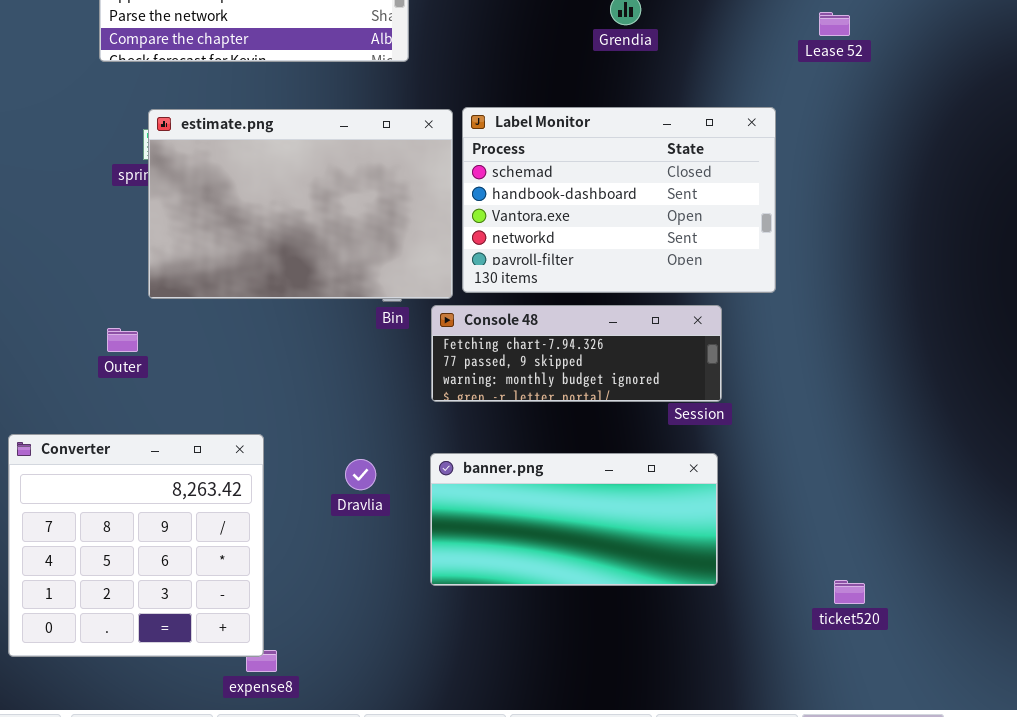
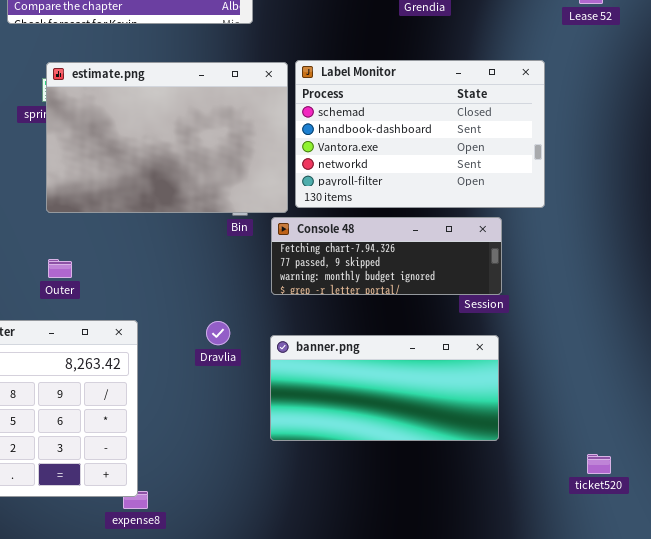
Outer: [107,328,138,352] -> [48,259,72,278], moved
Dravlia: [345,459,376,490] -> [206,321,230,345], moved
ticket520: [834,580,865,604] -> [587,454,611,474], moved

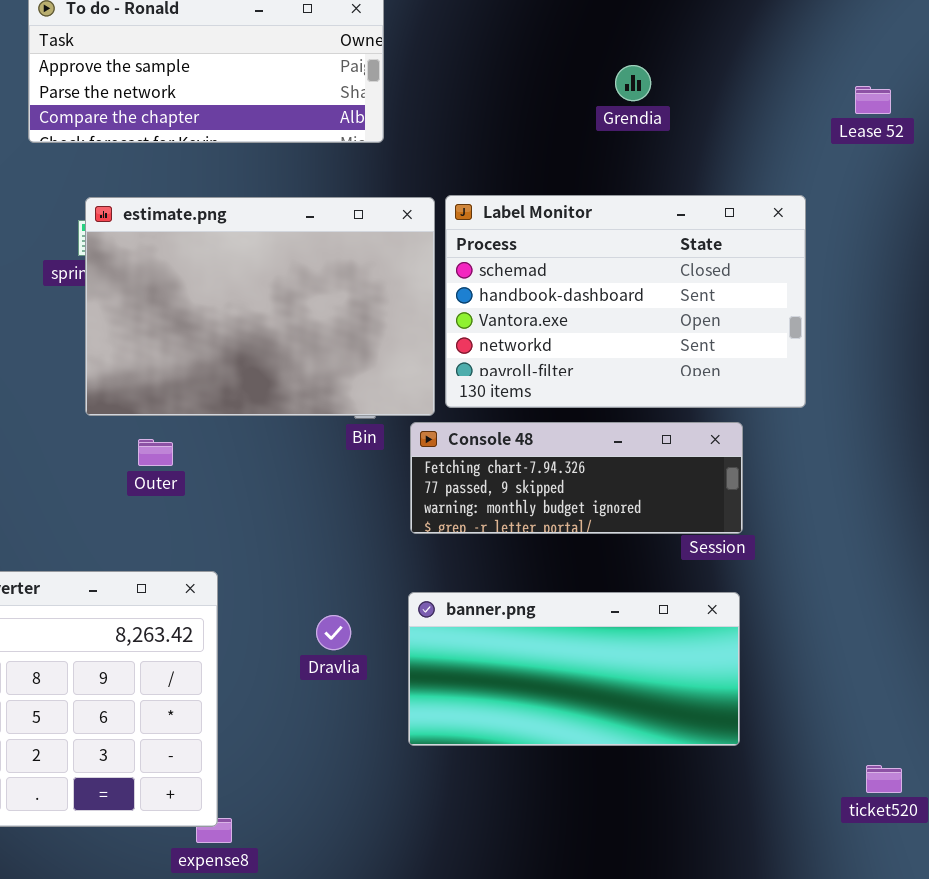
Outer: [48,259,72,278] -> [138,439,173,466], moved
Dravlia: [206,321,230,345] -> [316,615,351,650], moved

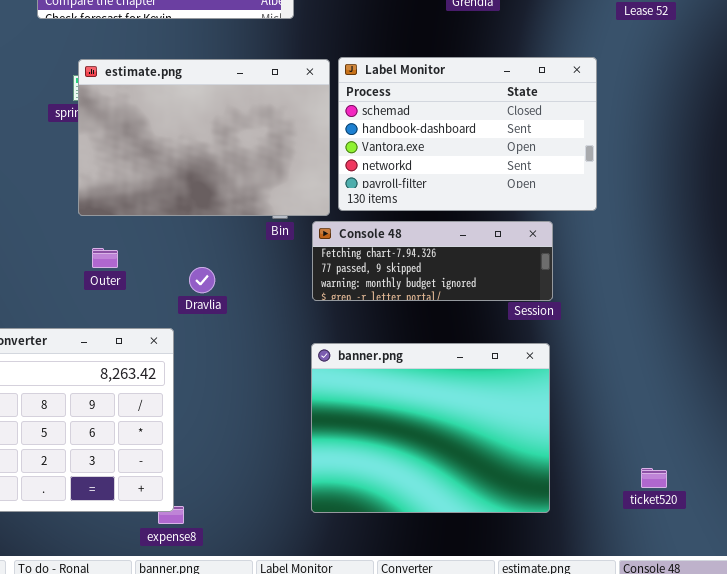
Outer: [138,439,173,466] -> [92,248,118,268], moved
banner.png: [408,592,740,746] -> [311,343,550,513], resized
Dravlia: [316,615,351,650] -> [189,267,215,293], moved

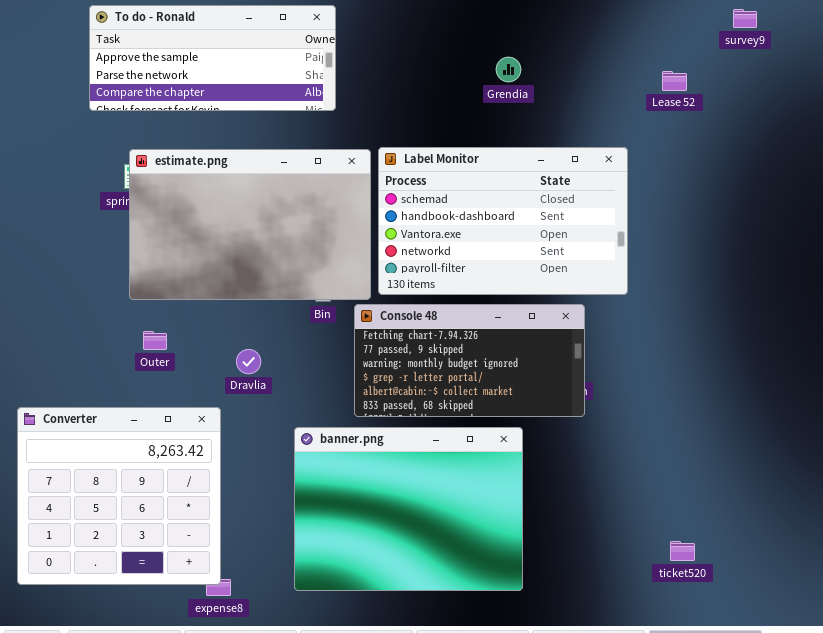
Console 48: [312,221,553,301] -> [354,304,585,417], resized
banner.png: [311,343,550,513] -> [294,427,523,591], moved

